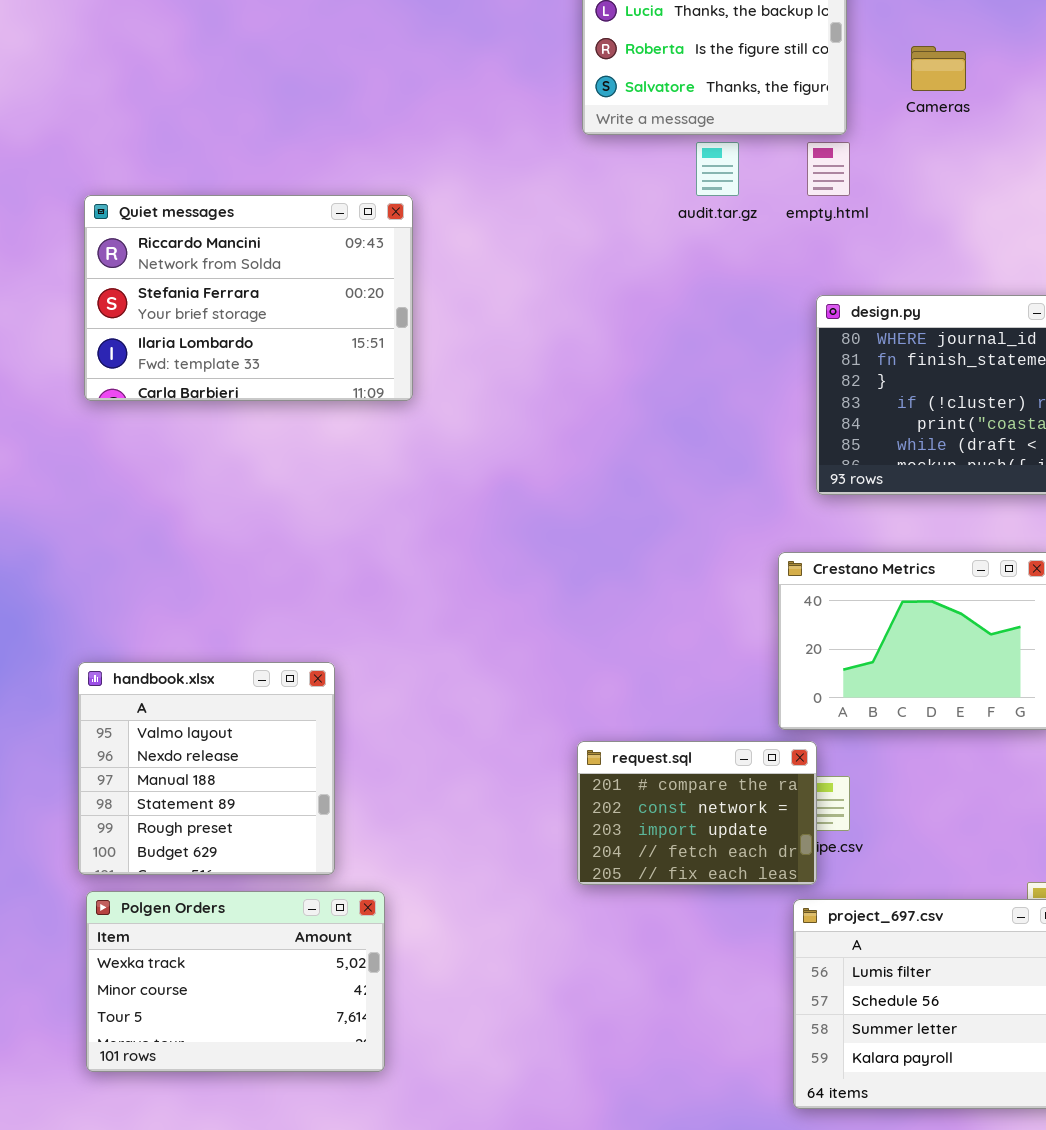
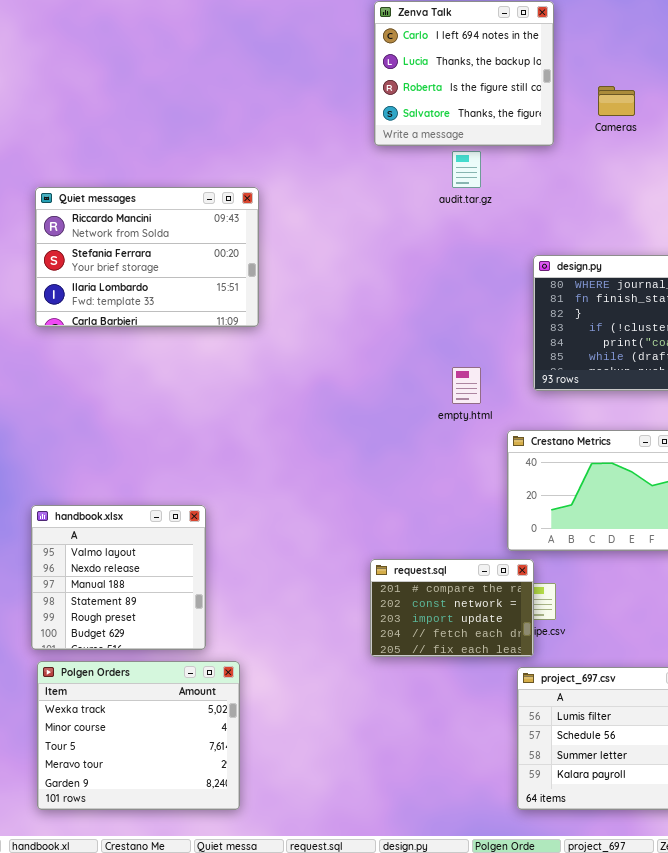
empty.html: [807,142,850,196] -> [452,367,481,404], moved
Polgen Orders: [86,891,385,1072] -> [37,661,240,810], resized

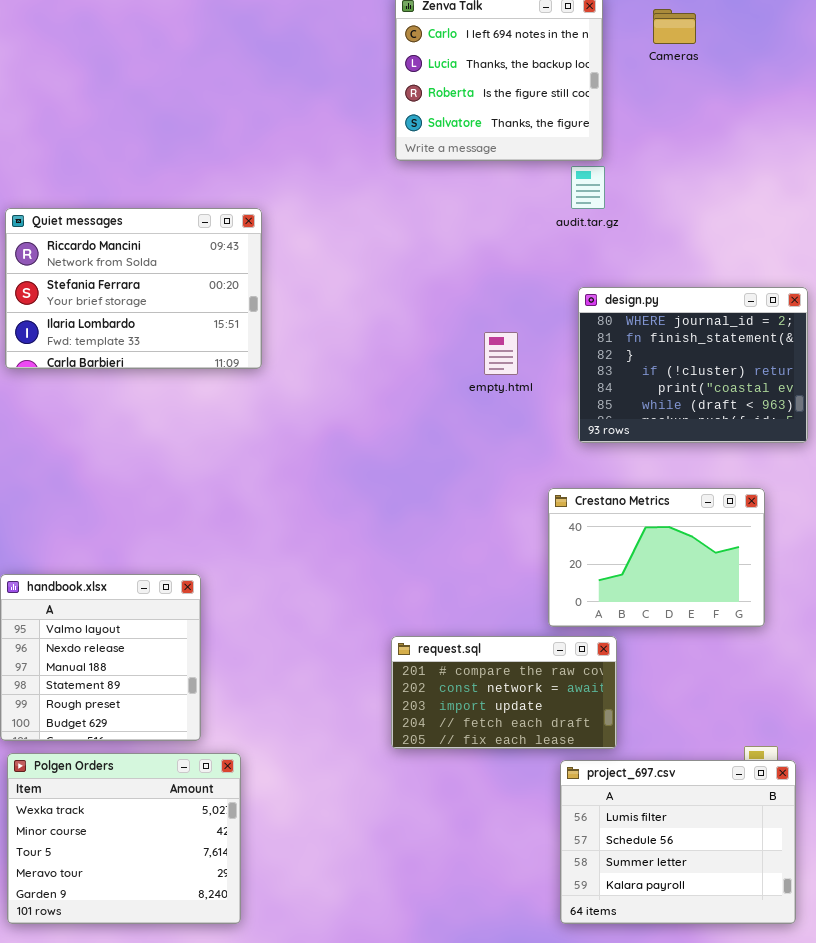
Cameras: [598,86,635,116] -> [653,9,696,44], moved
audit.tar.gz: [452,151,481,188] -> [571,166,605,209], moved
empty.html: [452,367,481,404] -> [484,332,518,375], moved
request.sql: [370,559,534,657] -> [391,636,617,749], resized

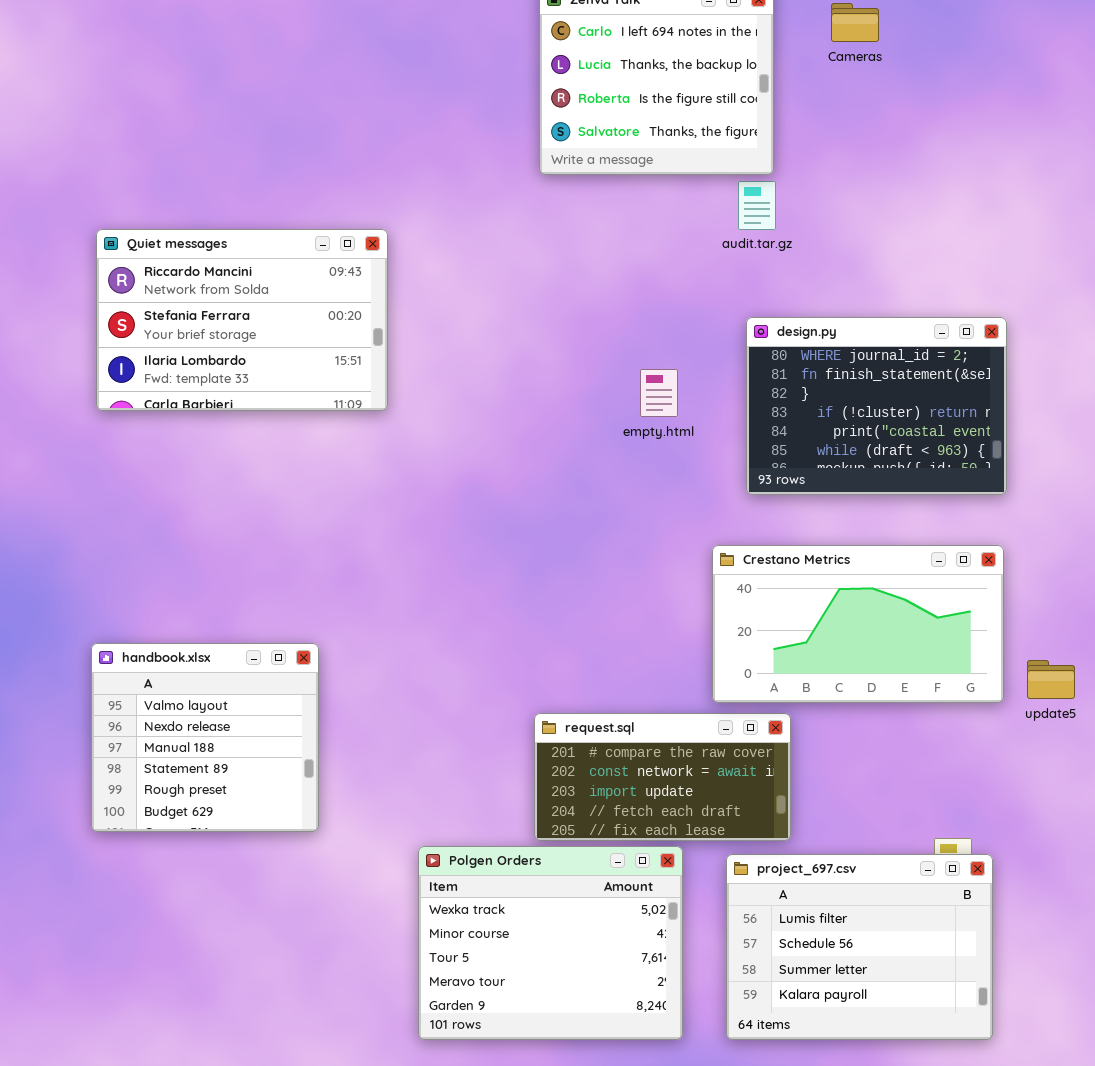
Crestano Metrics: [548,488,765,627] -> [712,545,1004,703], resized
Polgen Orders: [7,753,241,924] -> [418,846,683,1040], moved

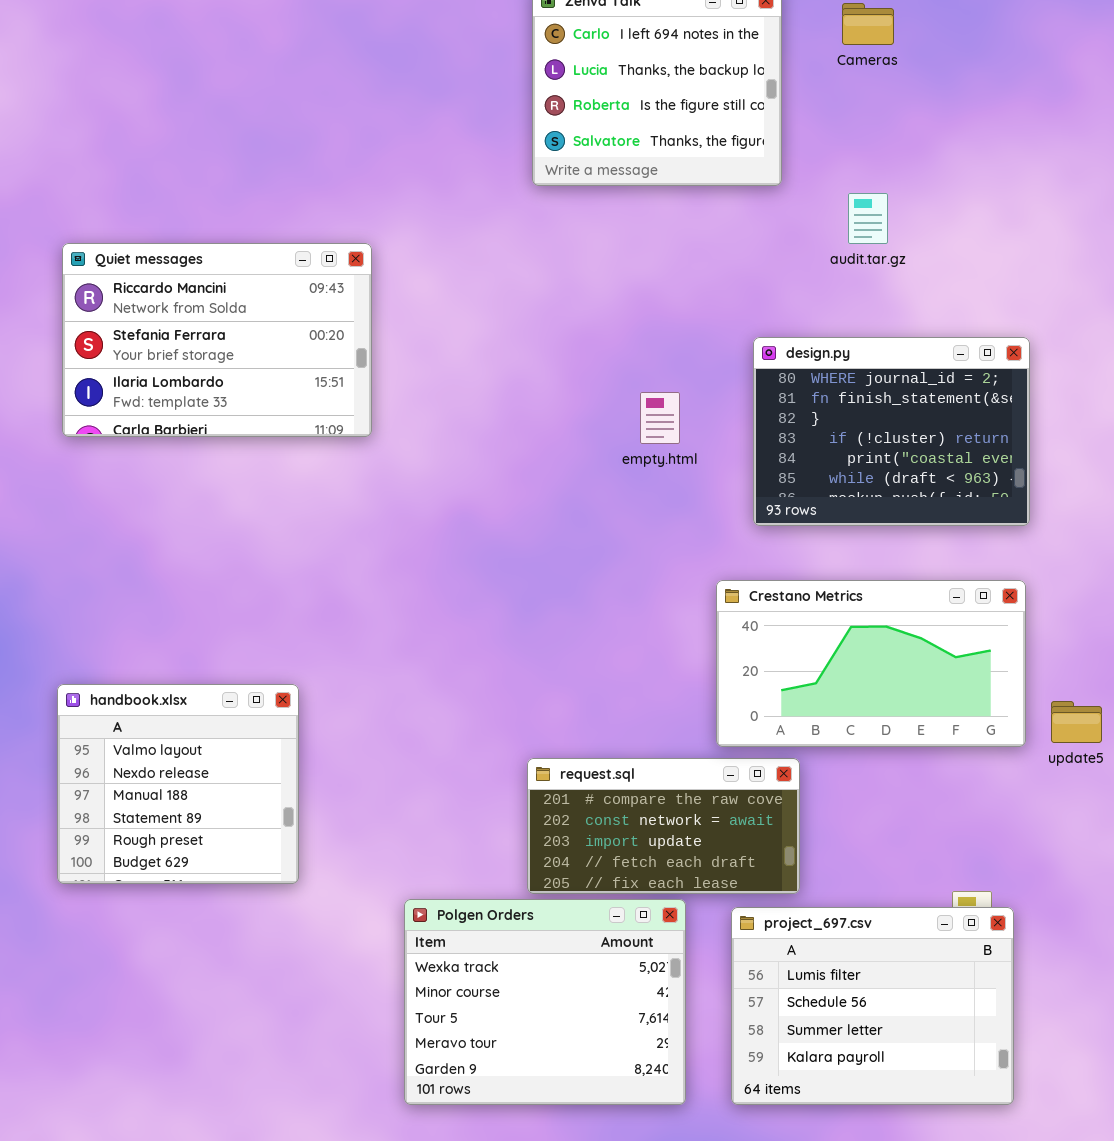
audit.tar.gz: [738,181,776,230] -> [848,193,888,244], moved

